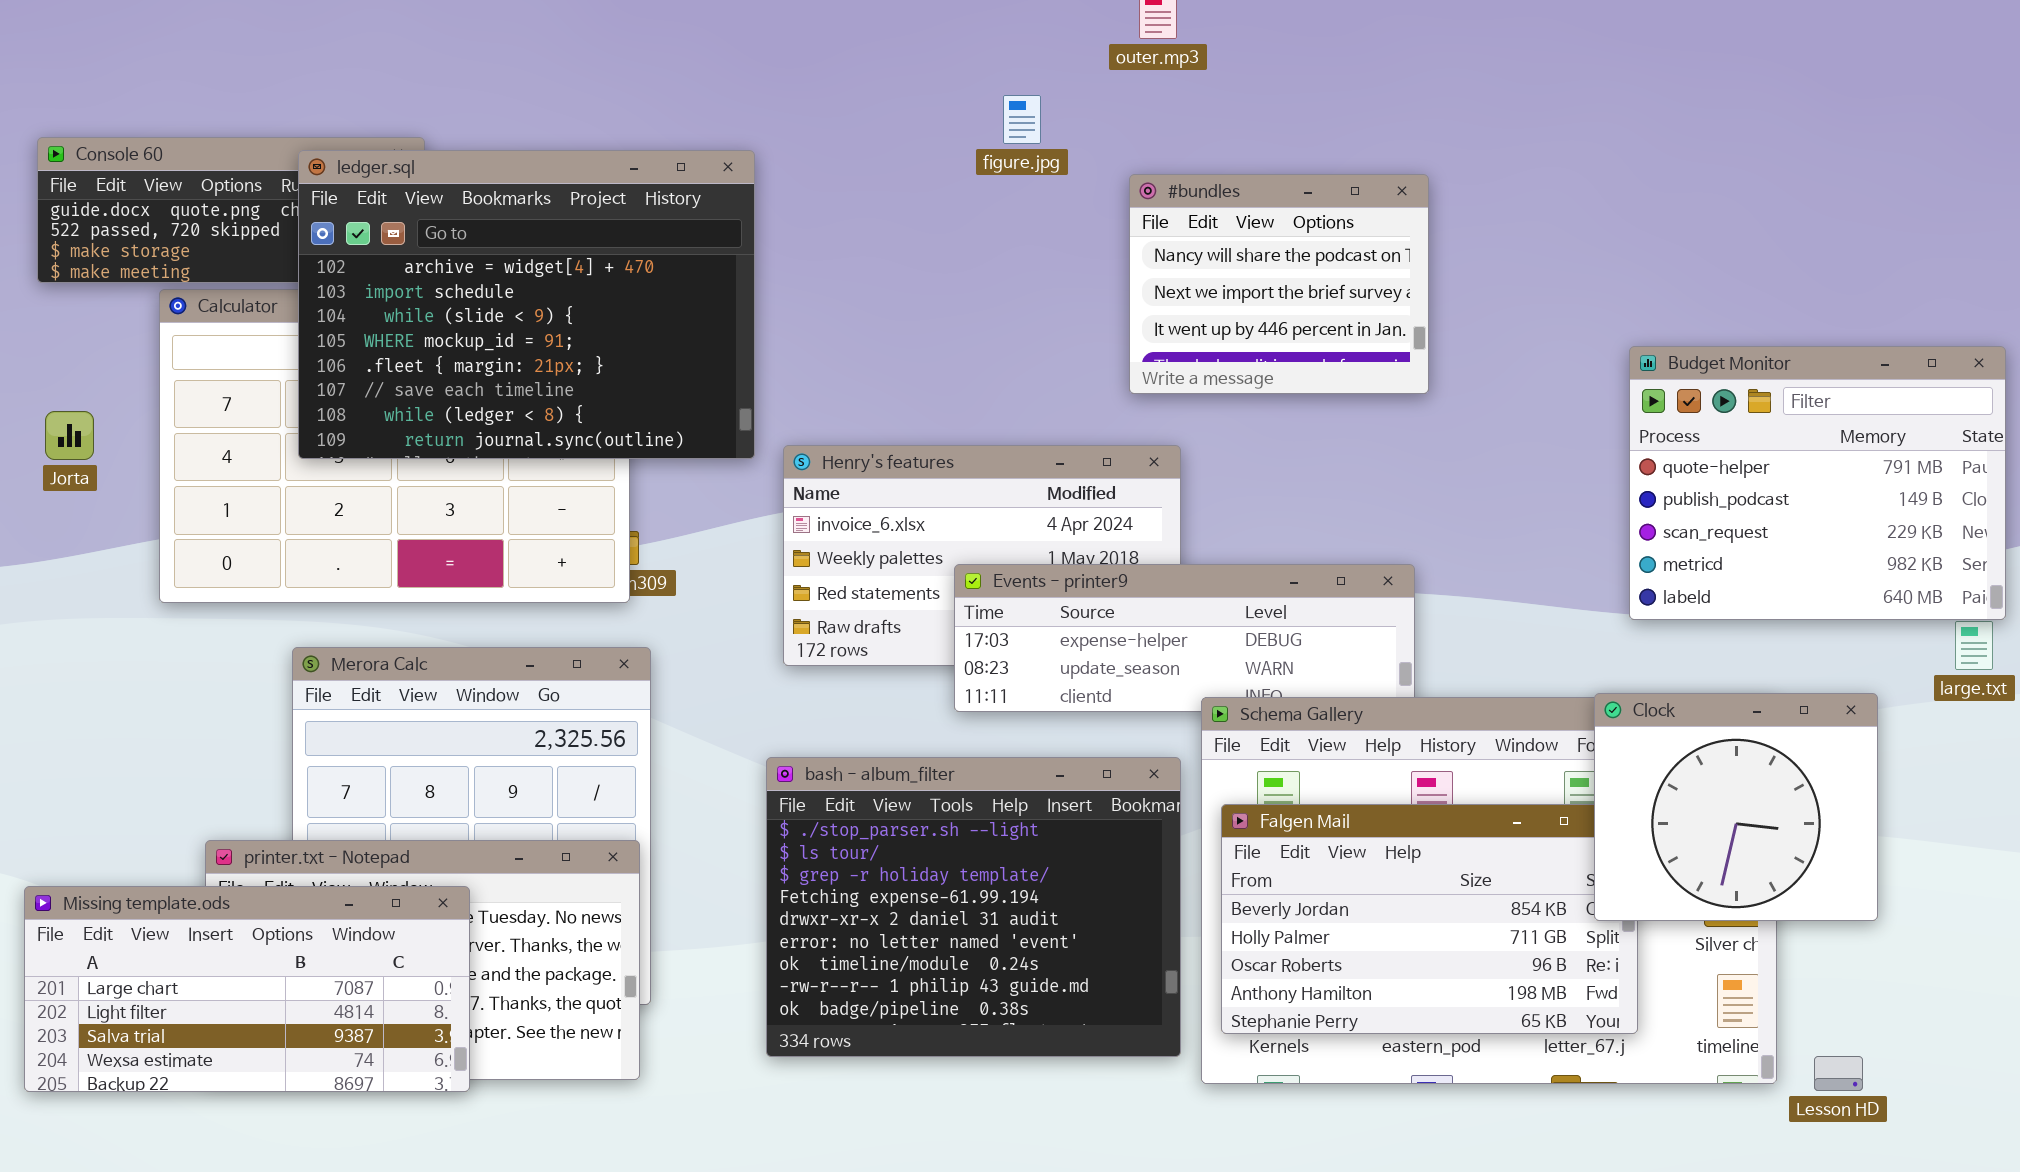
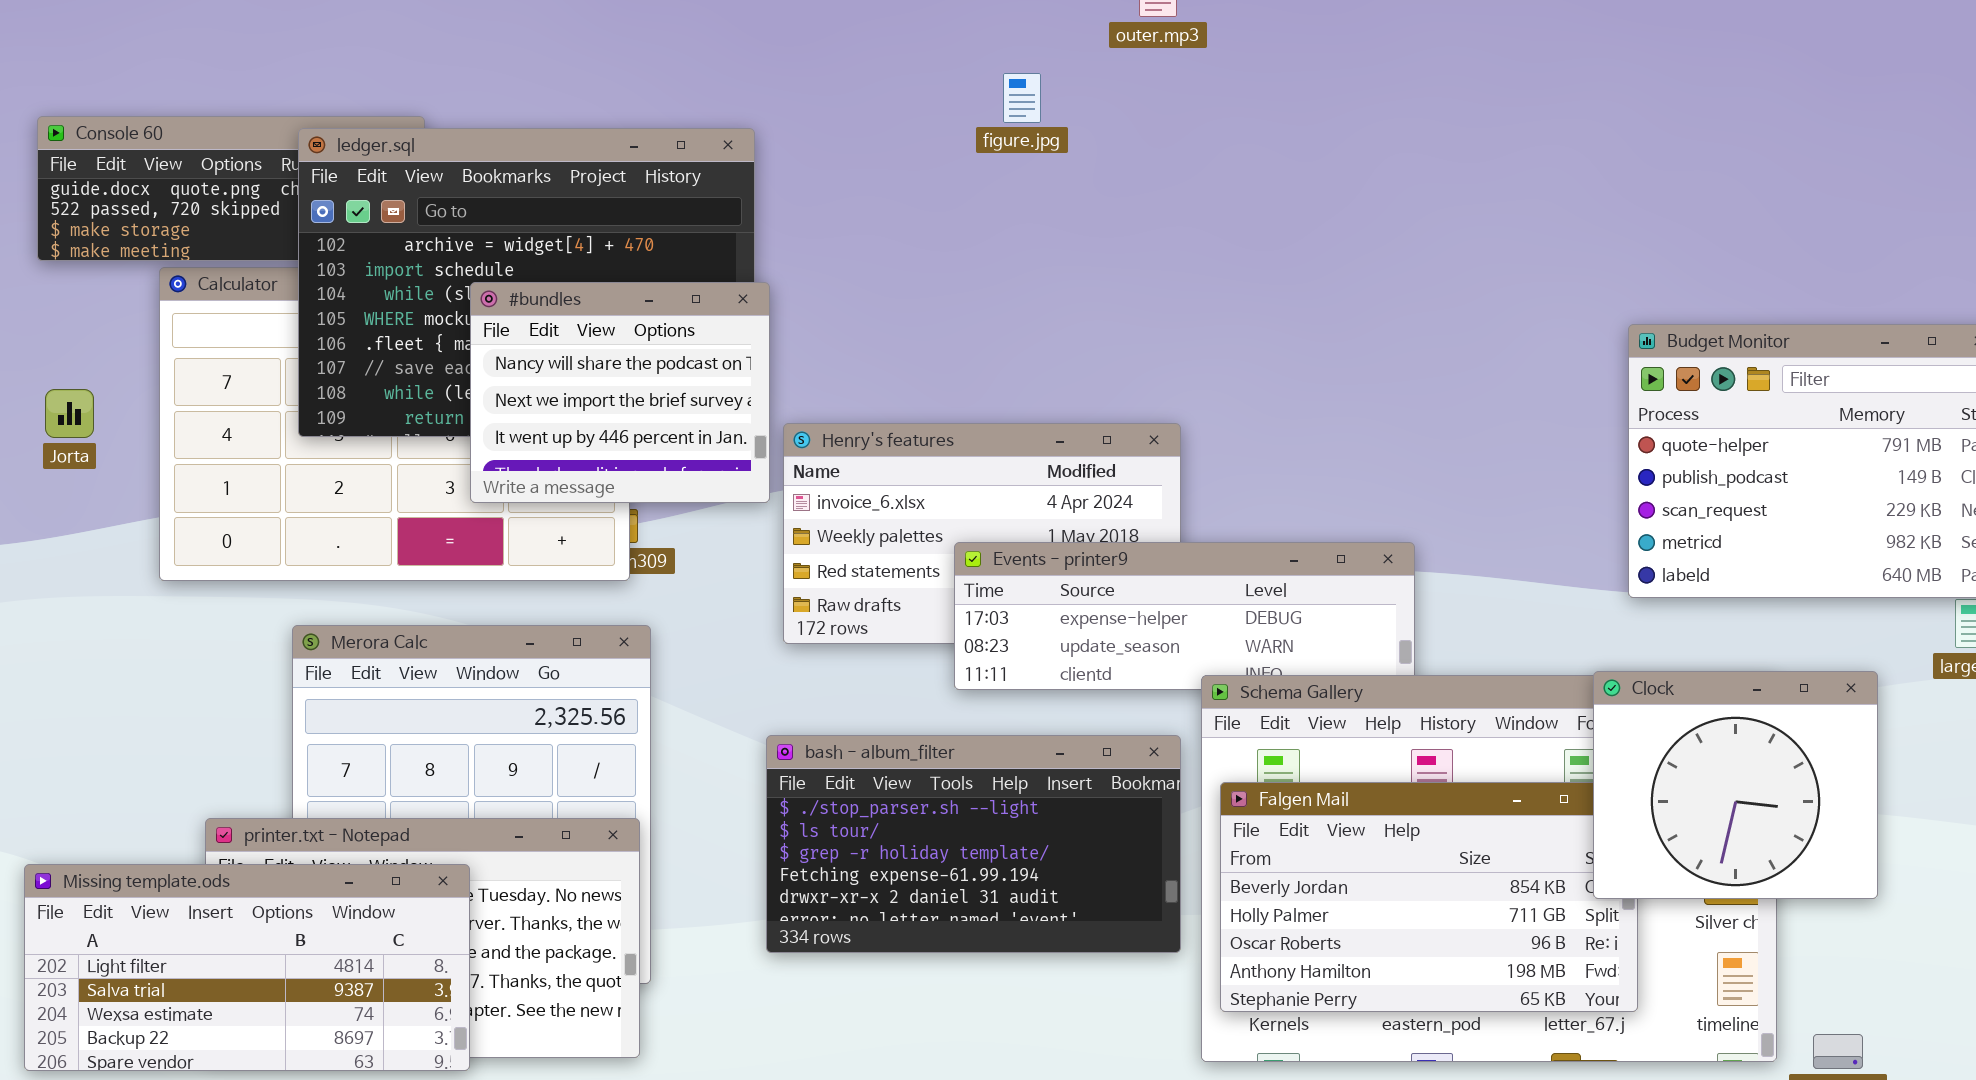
#bundles: [1129,174,1429,394] -> [470,282,770,503], moved
bash - album_filter: [766,757,1181,1057] -> [766,735,1181,953], resized
Missing template.ods: [24,886,470,1092] -> [24,864,470,1071], scrolled down 1 row

